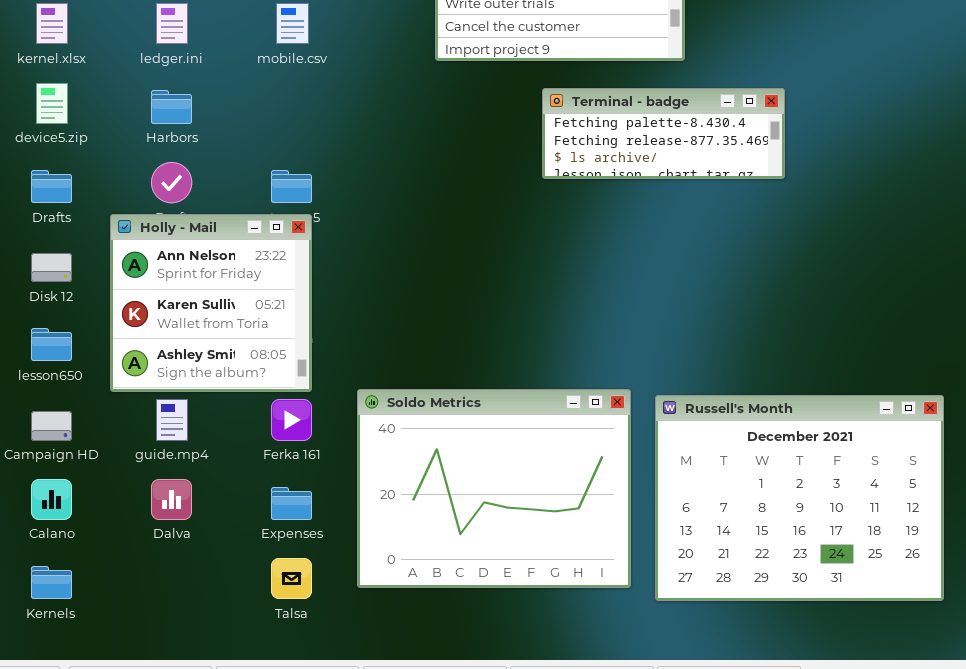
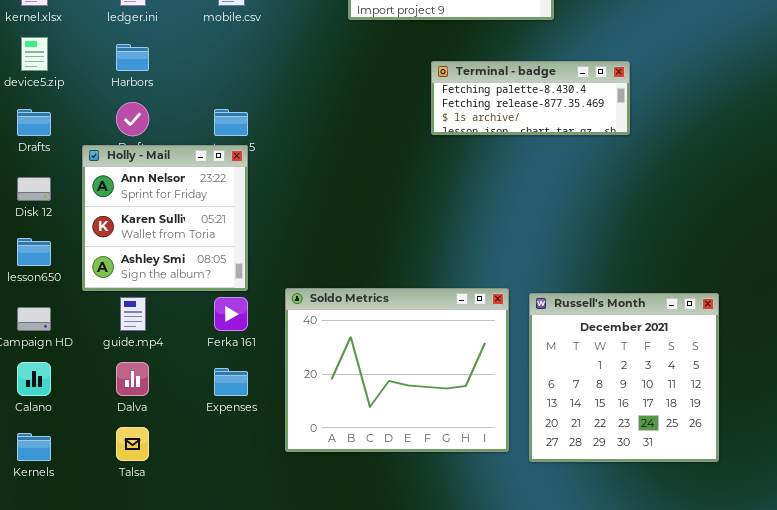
Terminal - badge: [542,88,785,179] -> [431,61,630,135], moved
Russell's Month: [655,395,944,601] -> [529,293,719,462], resized
Talsa: [271,558,312,599] -> [116,427,149,461], moved

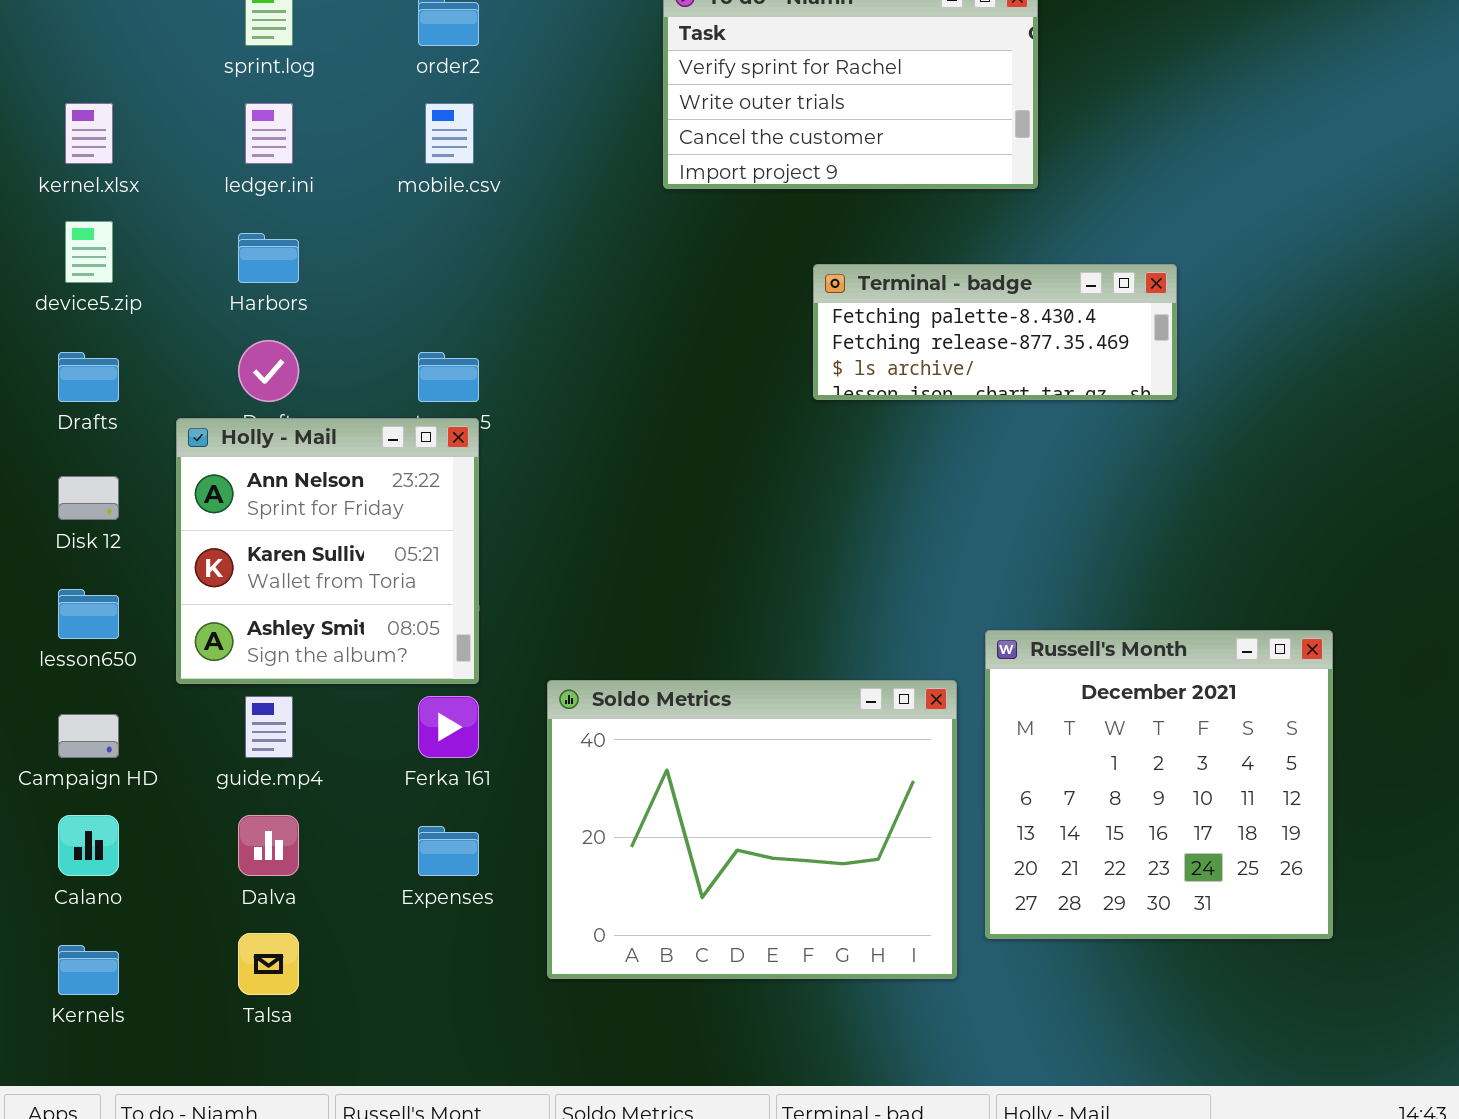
Russell's Month: [529,293,719,462] -> [985,630,1333,939], moved

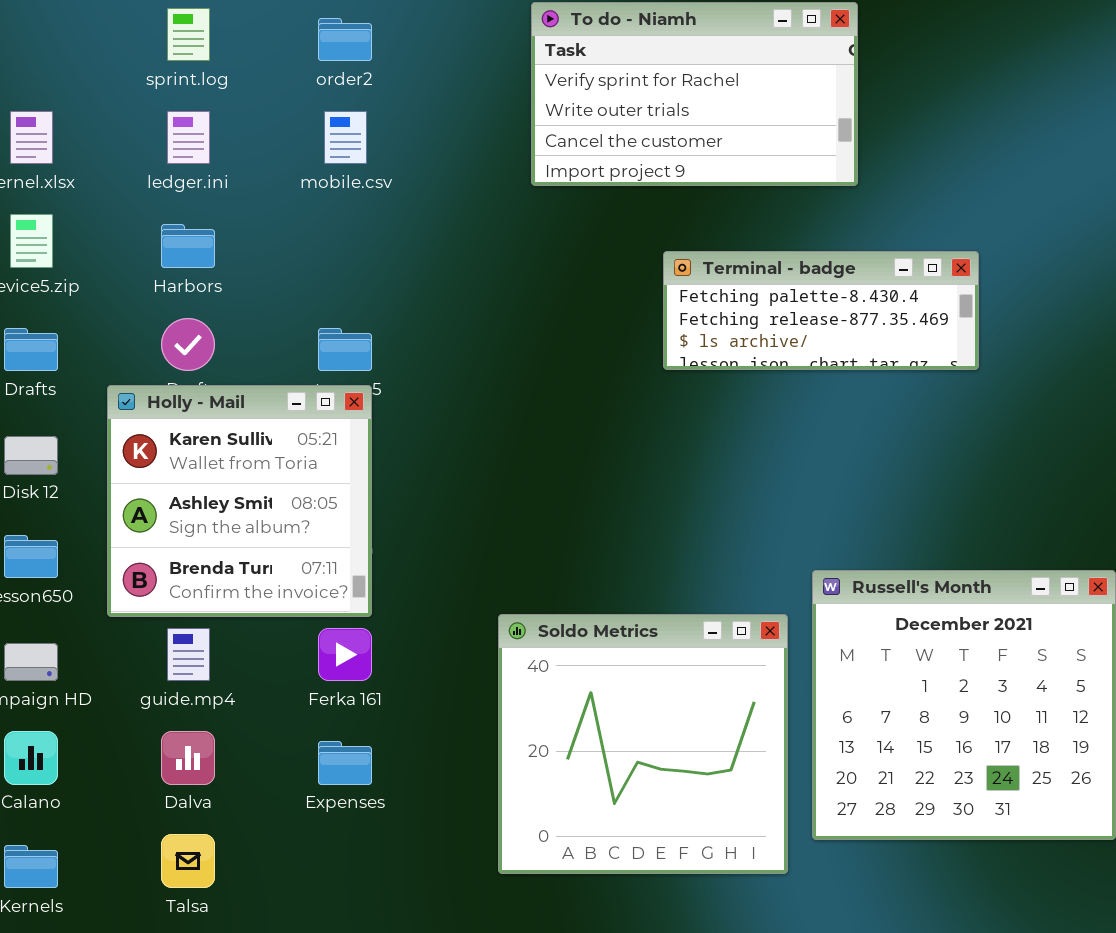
Holly - Mail: [176,418,479,684] -> [107,385,372,617], scrolled down 1 row
Soldo Metrics: [547,680,957,979] -> [498,614,788,874], resized

